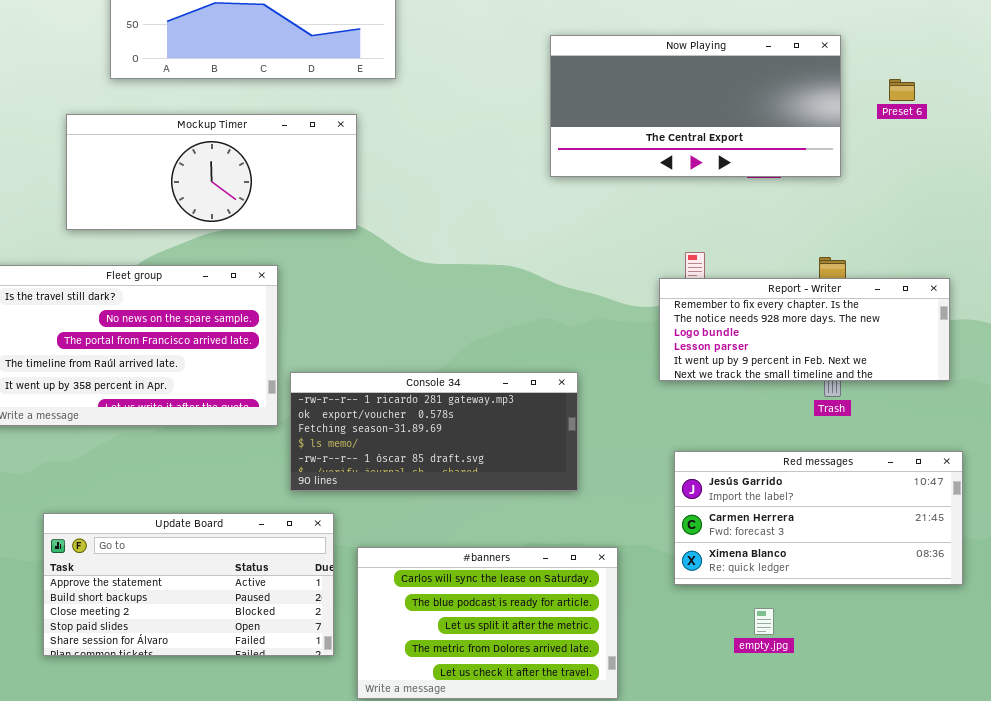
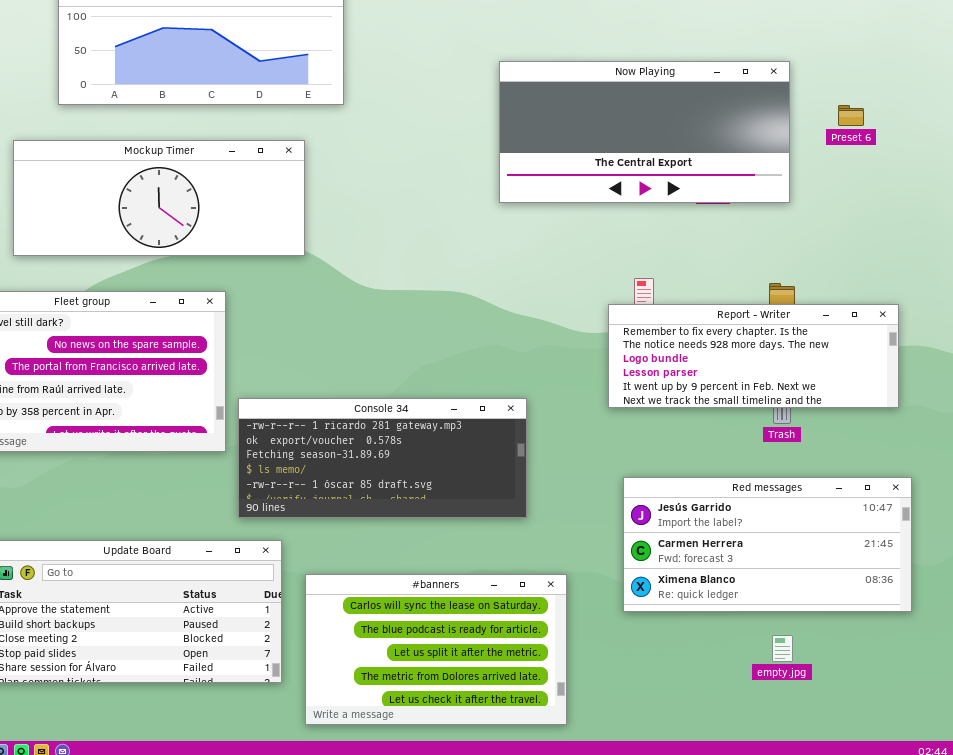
empty.jpg: [754,608,774,635] -> [772,635,793,662], moved

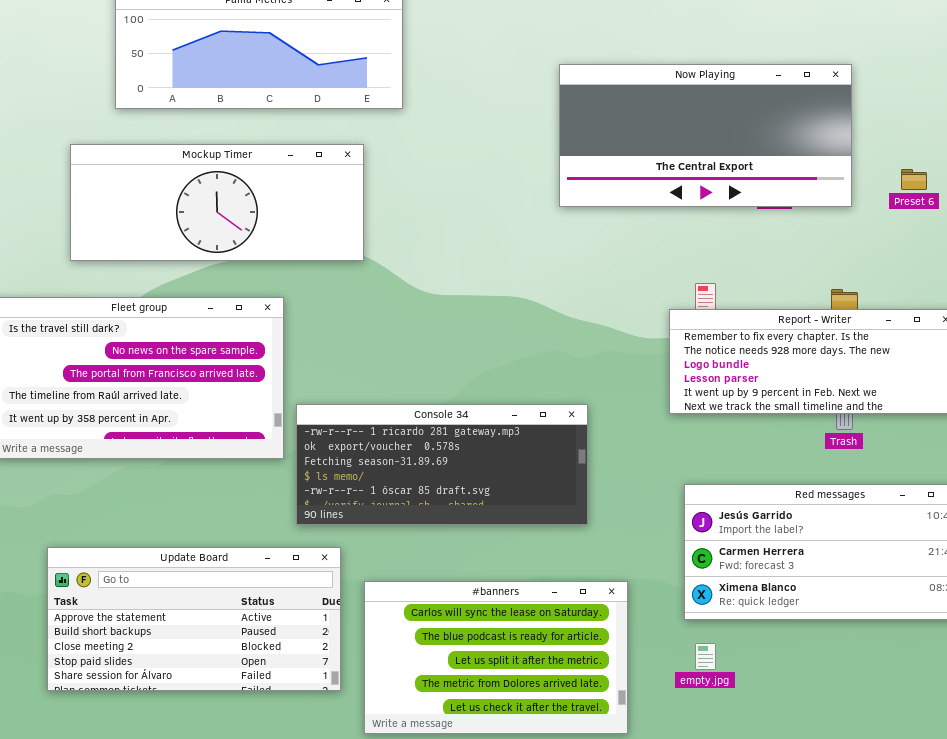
Preset 6: [838,105,864,126] -> [901,169,927,190], moved
empty.jpg: [772,635,793,662] -> [695,643,716,670], moved

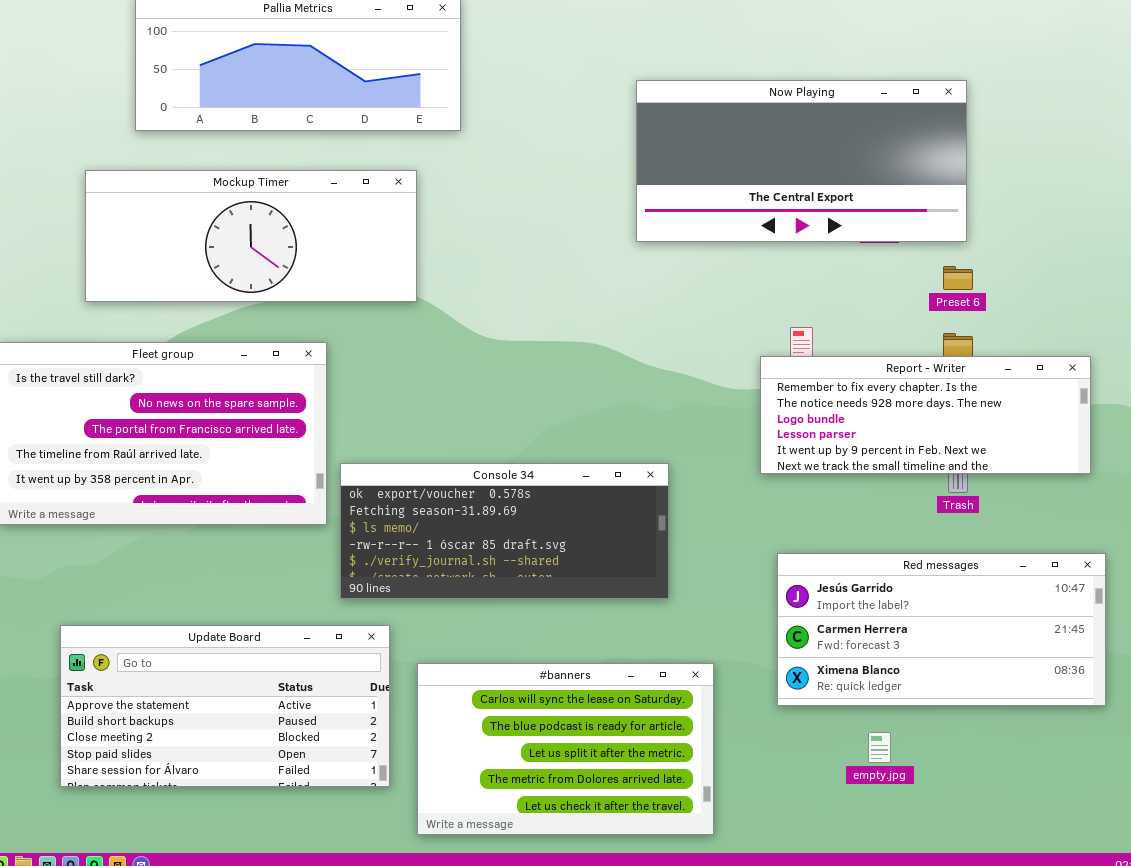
Preset 6: [901,169,927,190] -> [943,266,973,290], moved
Console 34: [296,404,588,525] -> [340,463,669,599], scrolled down 1 row
empty.jpg: [695,643,716,670] -> [868,732,891,763], moved

